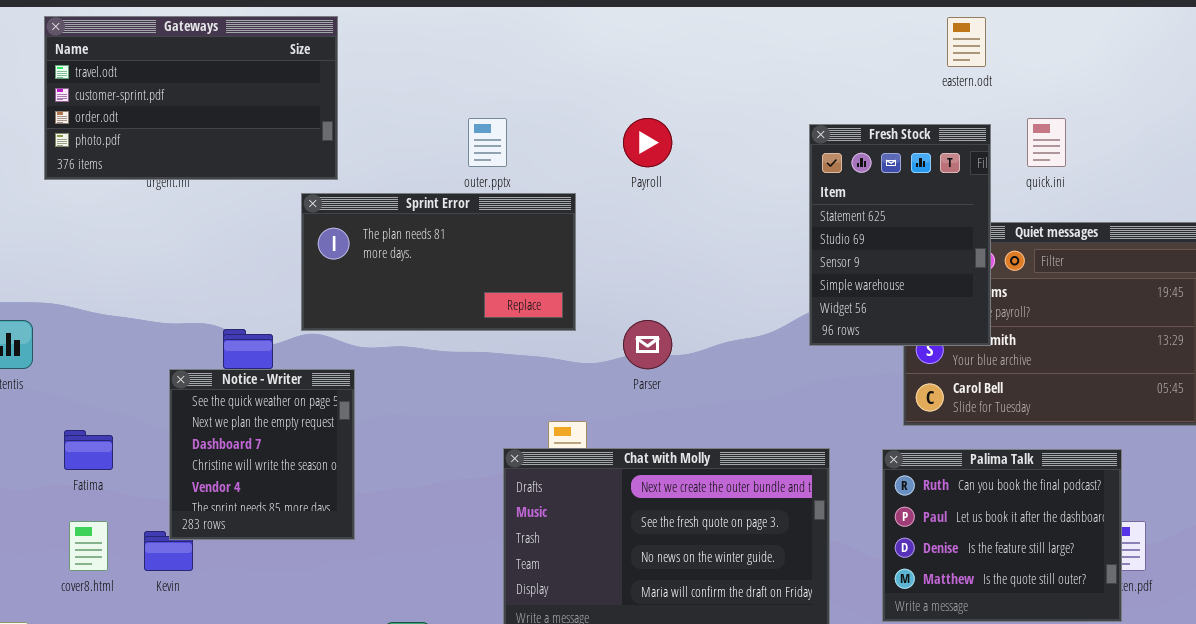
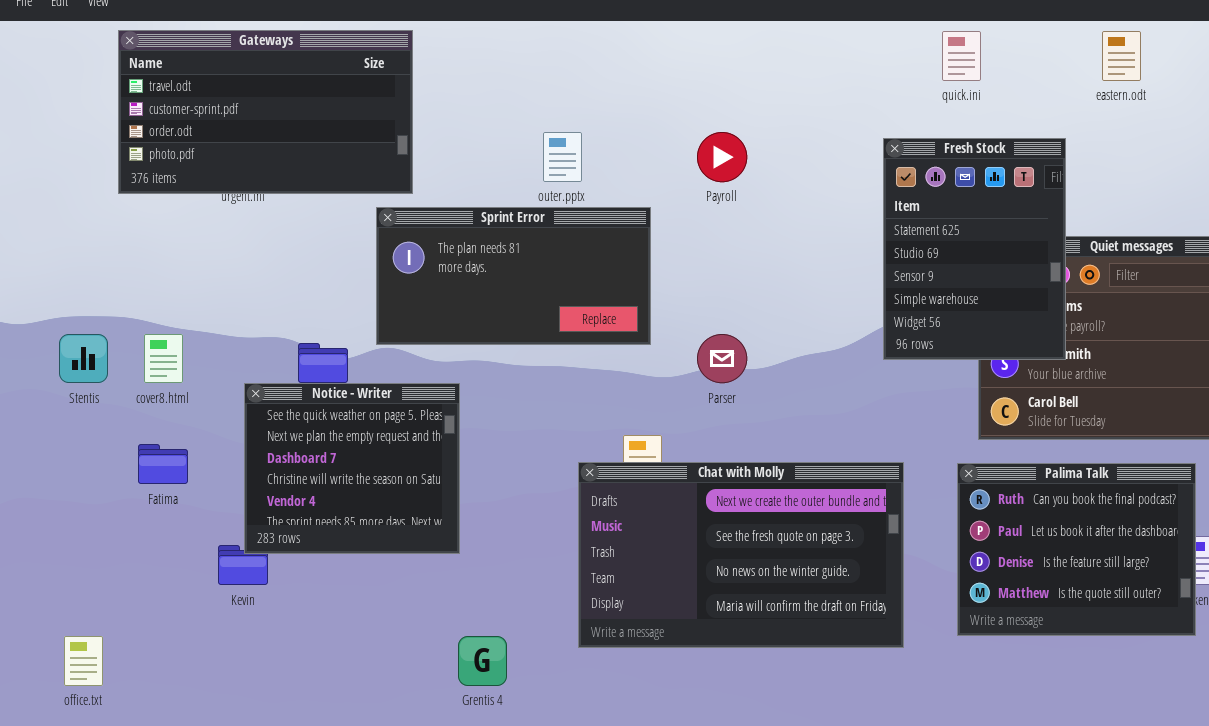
eastern.odt: [947,17,986,67] -> [1102,31,1141,81], moved
quick.ini: [1027,118,1066,167] -> [942,31,981,81], moved
Notice - Writer: [169,369,355,540] -> [244,383,460,554], resized
cover8.html: [69,521,108,571] -> [144,334,183,383], moved

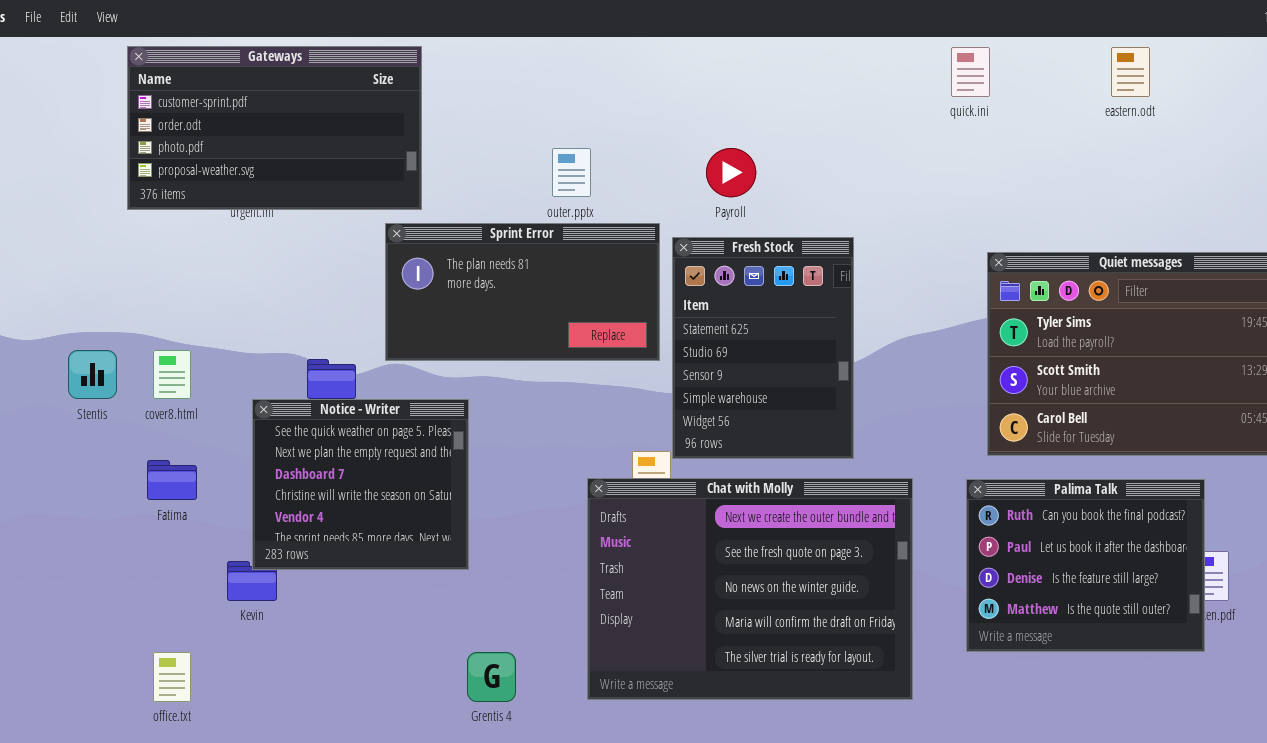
Gateways: [118,30,413,194] -> [127,46,422,210], scrolled down 1 row
Fresh Stock: [883,138,1066,360] -> [672,237,854,459], moved
Chat with Molly: [578,462,904,648] -> [587,478,913,700], resized
office.txt: [64,636,103,686] -> [153,652,191,702], moved

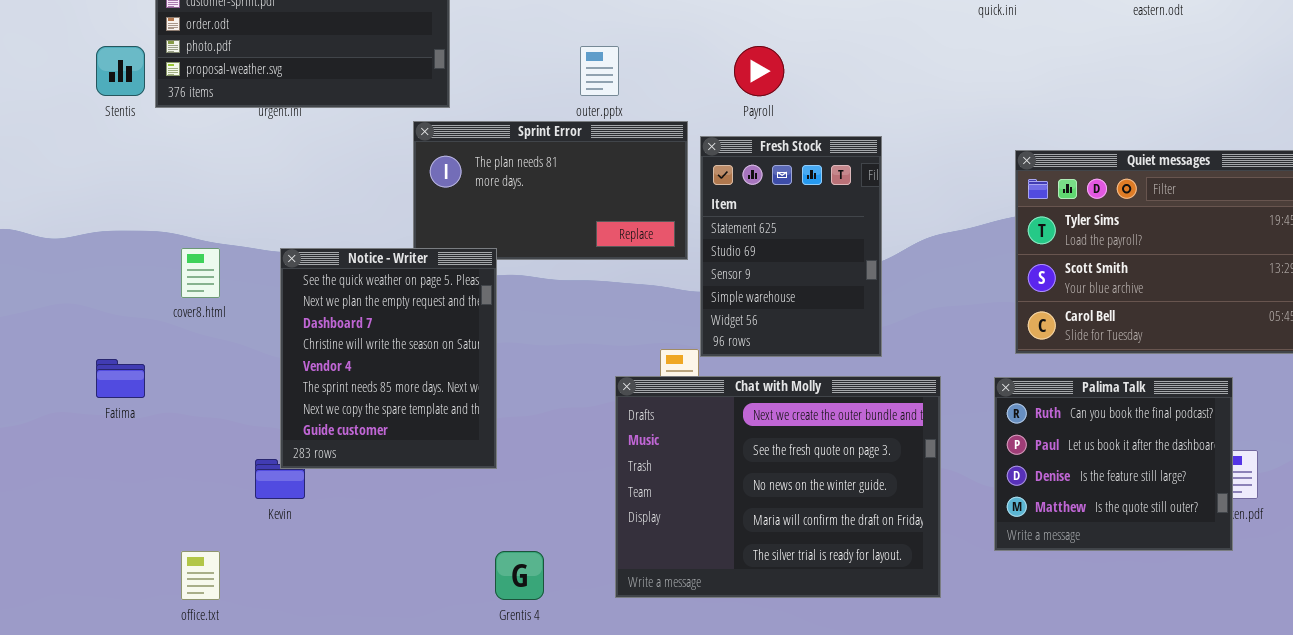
Stentis: [68,350,117,399] -> [96,46,145,96], moved
Notice - Writer: [252,399,469,570] -> [280,248,497,469], resized
Fatima: [147,460,197,500] -> [96,359,145,398], moved

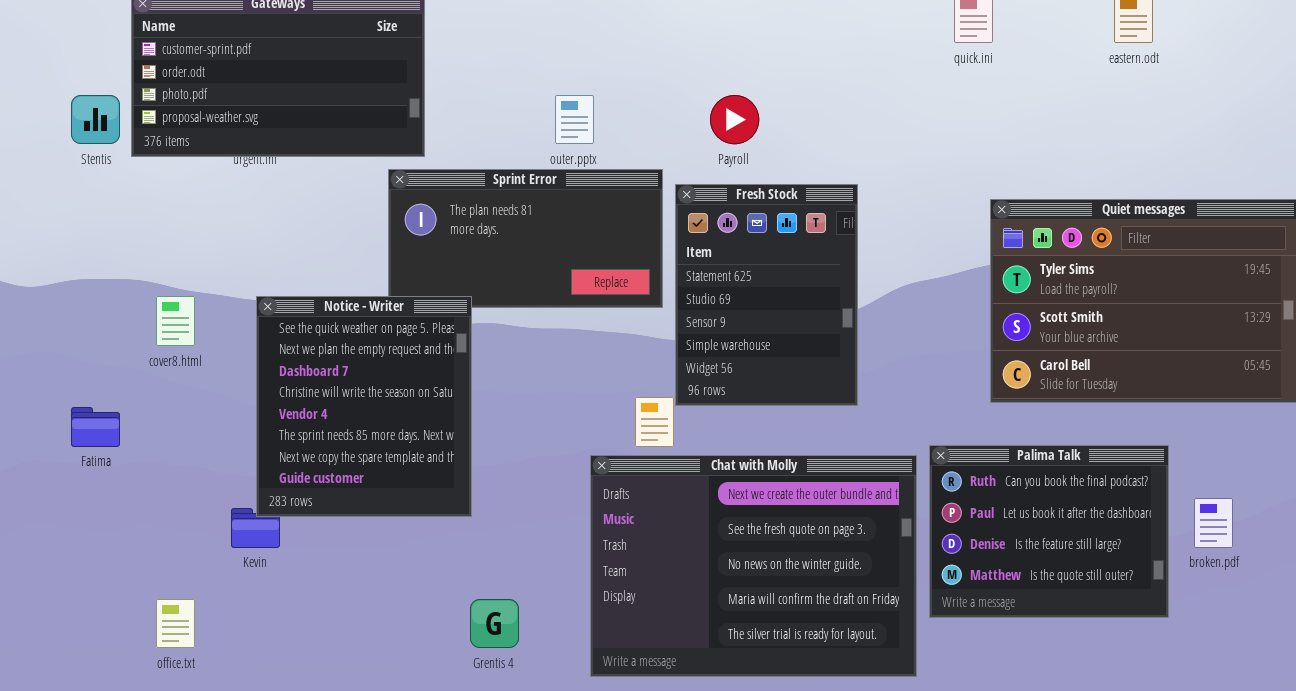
Chat with Molly: [615,376,941,598] -> [590,455,917,677], moved
Palima Talk: [994,377,1233,551] -> [929,445,1169,618], moved

